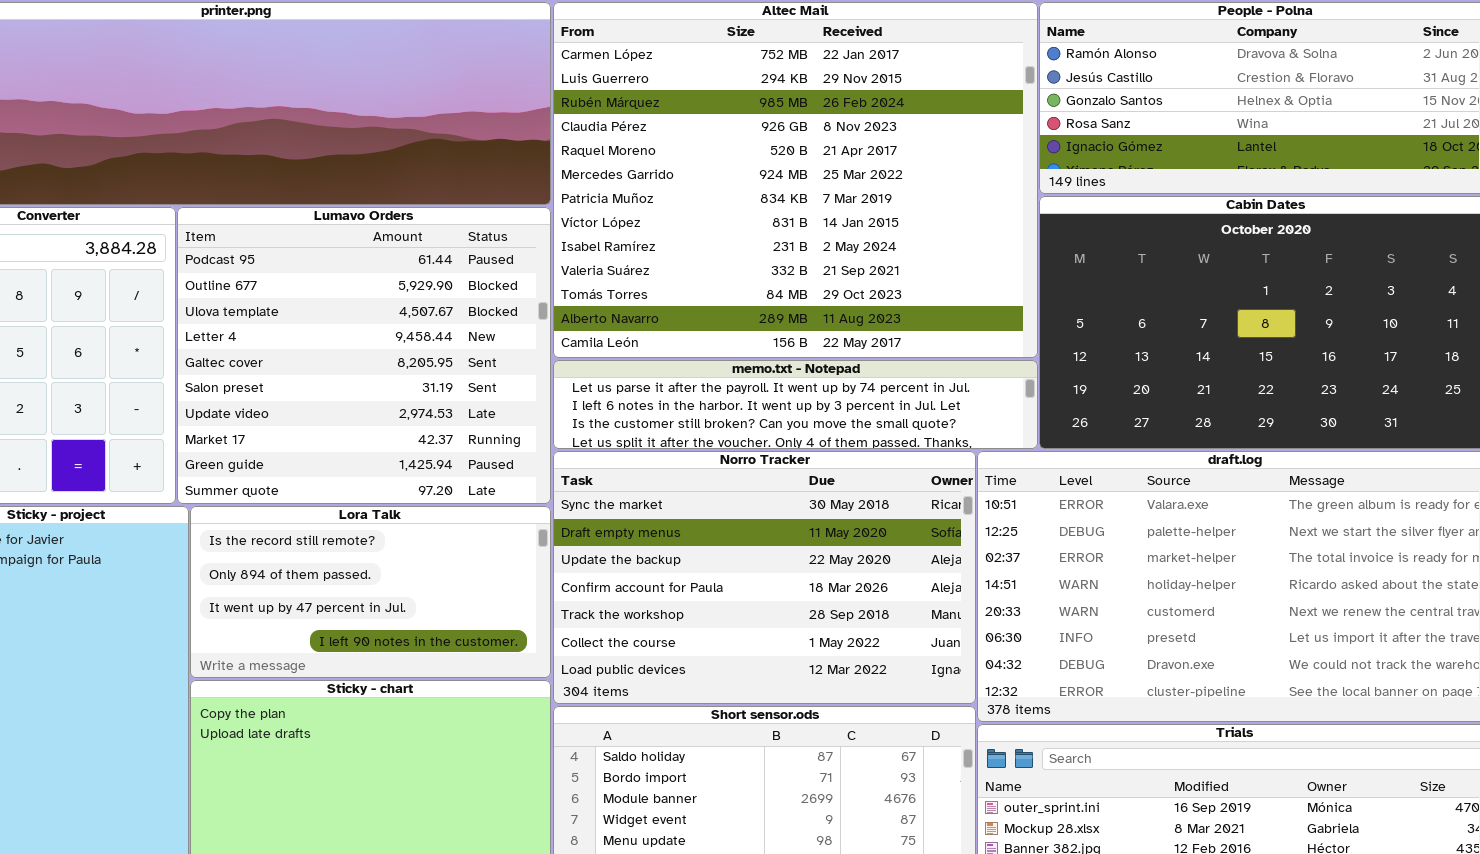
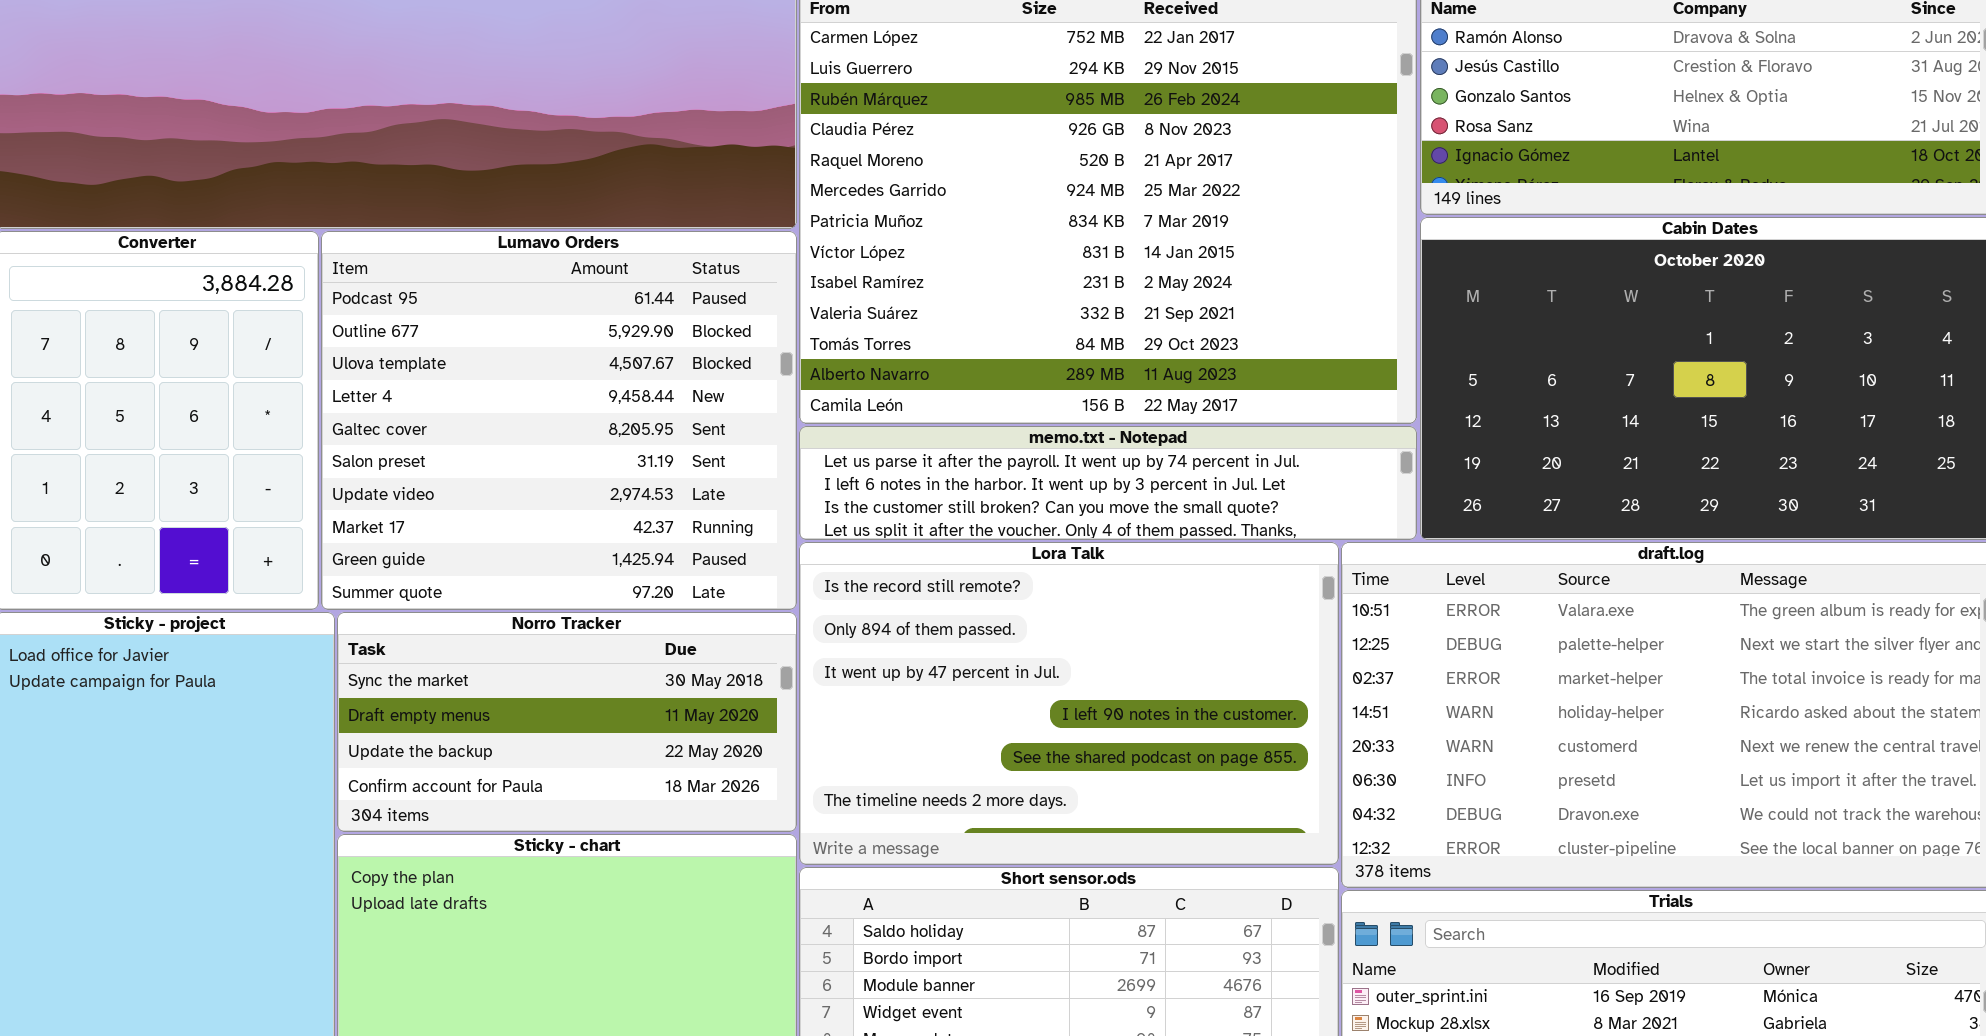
Norro Tracker: [553,451,976,704] -> [337,612,797,832], moved, resized
Lora Talk: [190,506,551,678] -> [799,542,1339,865], moved, resized

